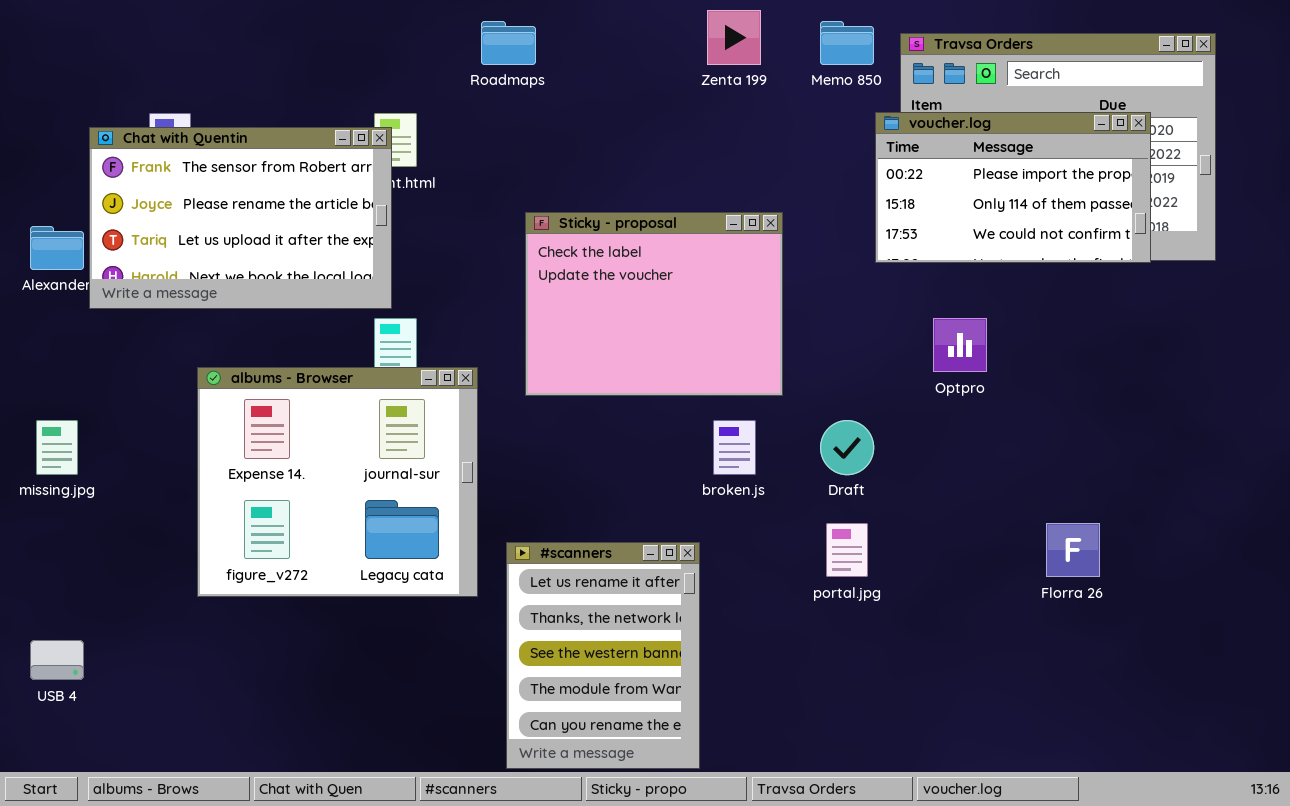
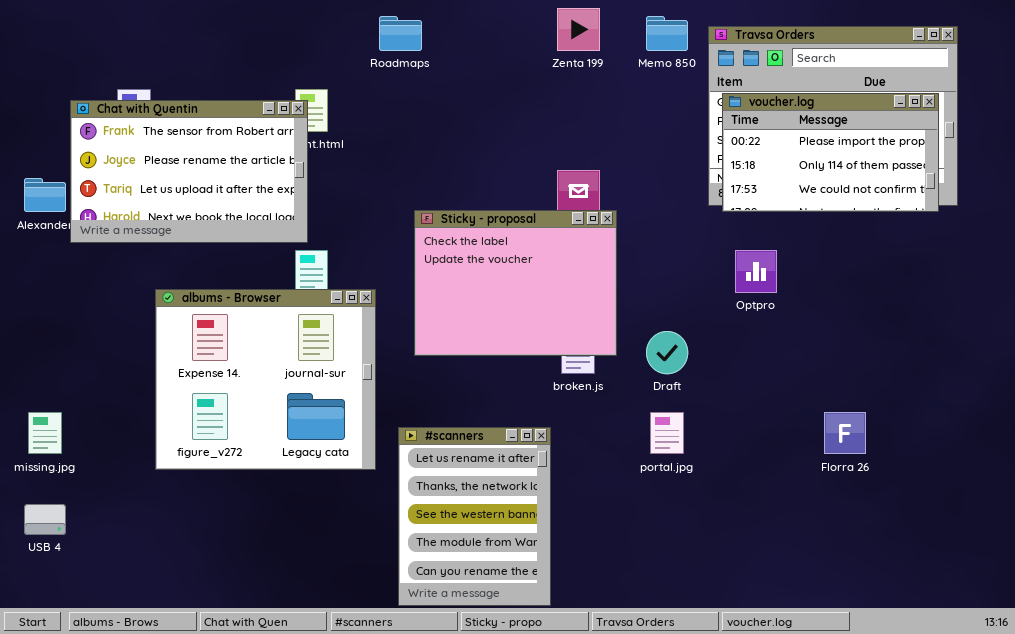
voucher.log: [875,112,1151,263] -> [722,93,939,212], moved
Sticky - proposal: [525,212,783,396] -> [414,210,617,356], moved
missing.jpg: [36,420,78,475] -> [28,412,62,454], moved

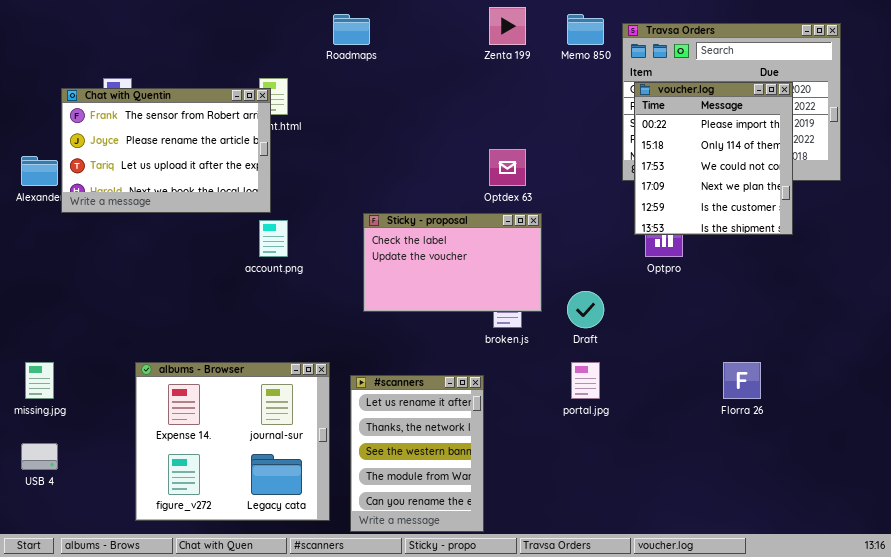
voucher.log: [722,93,939,212] -> [634,82,793,235], resized
Sticky - proposal: [414,210,617,356] -> [363,213,542,312], resized
albums - Browser: [155,289,376,470] -> [135,362,330,521], moved

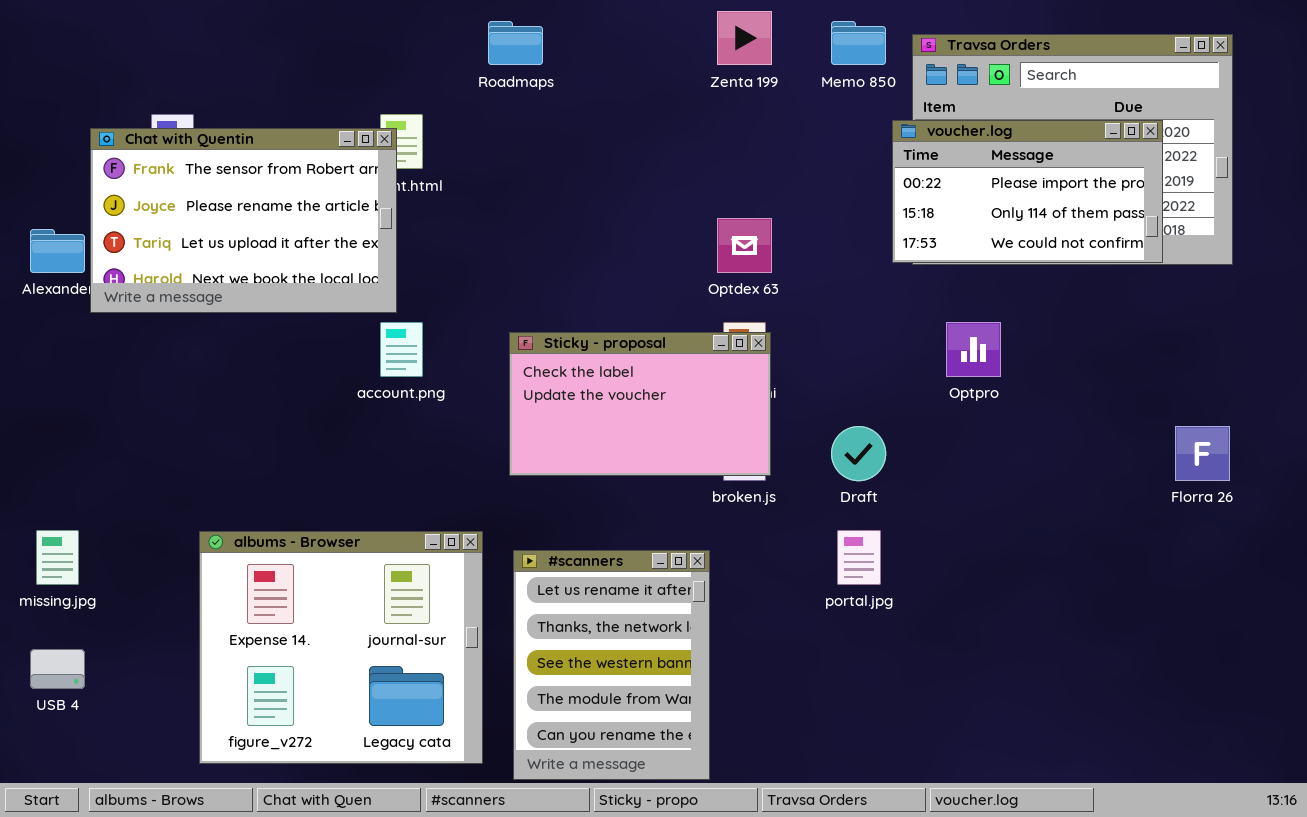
voucher.log: [634,82,793,235] -> [892,120,1163,263], resized
Sticky - proposal: [363,213,542,312] -> [509,332,771,476], moved
Florra 26: [723,362,761,399] -> [1175,426,1230,481], moved

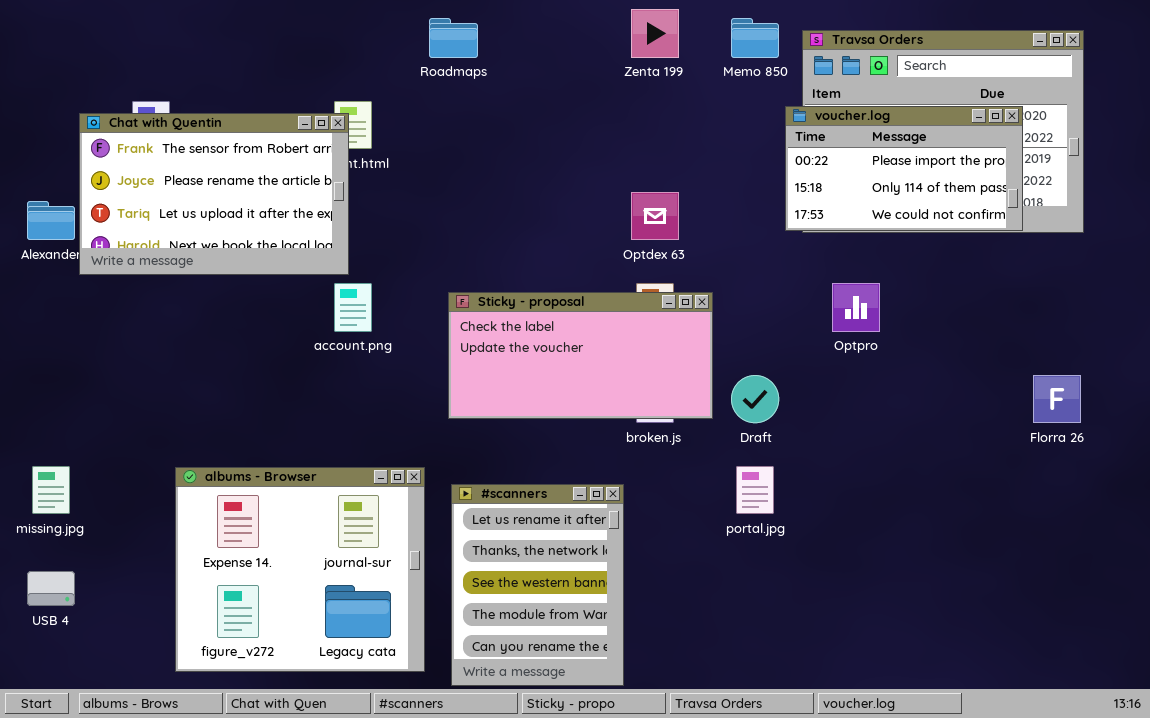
Sticky - proposal: [509,332,771,476] -> [448,292,713,419], resized

